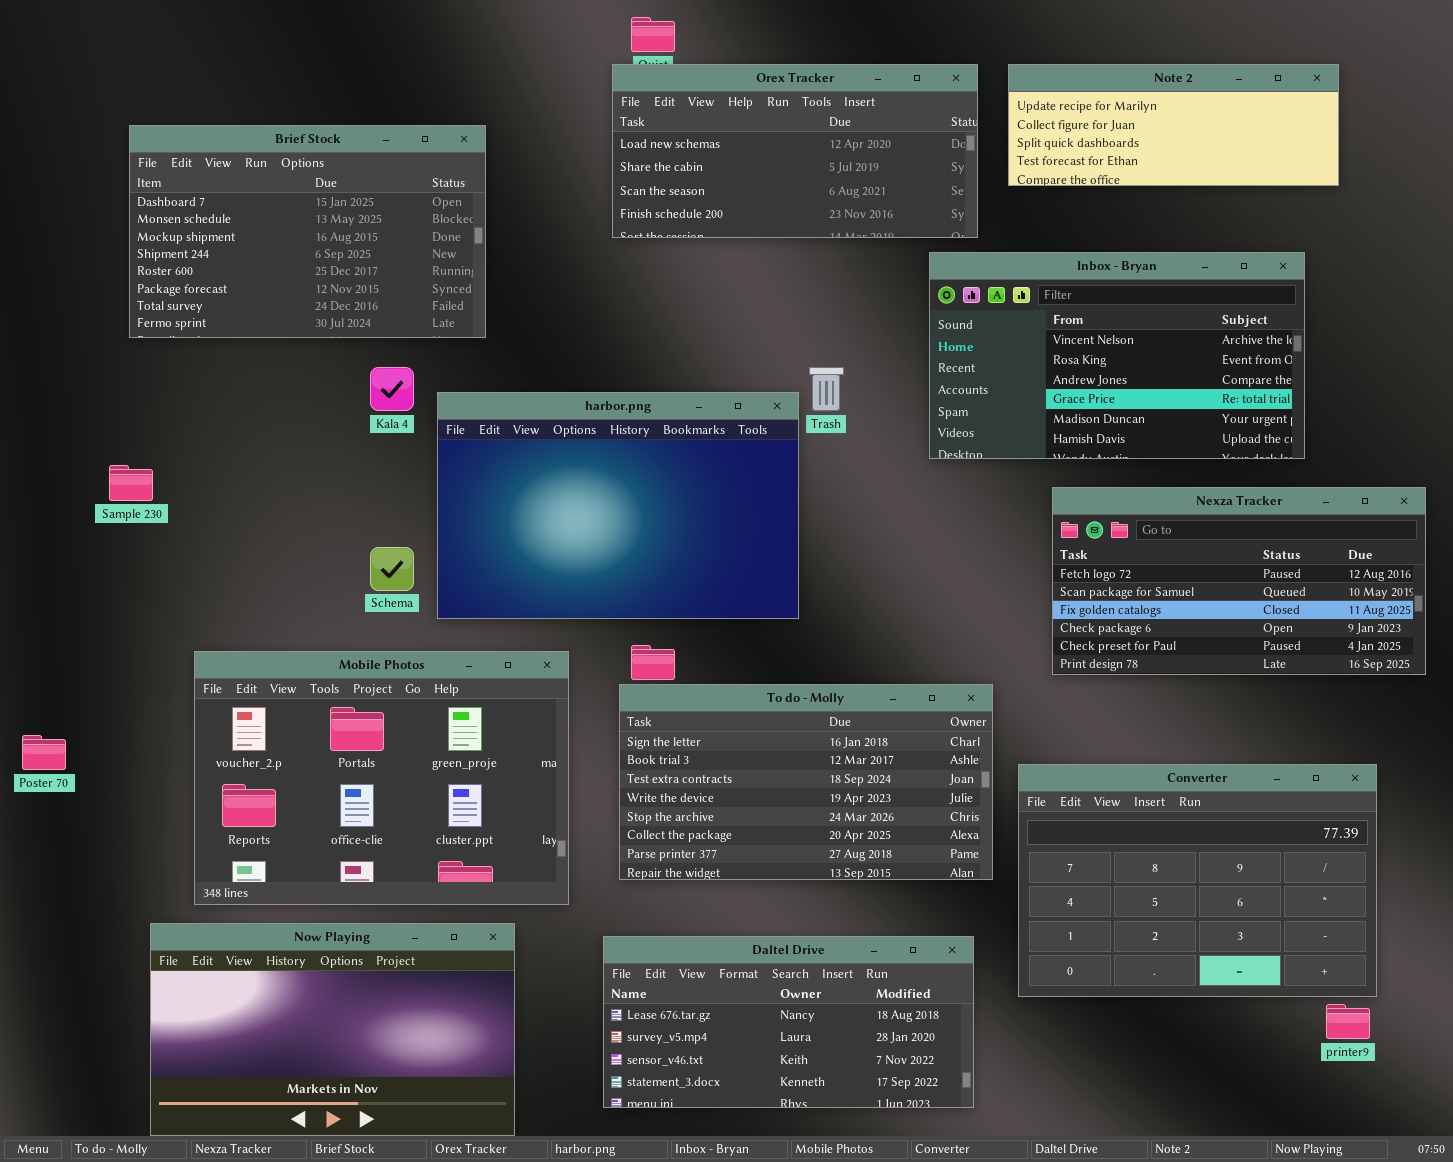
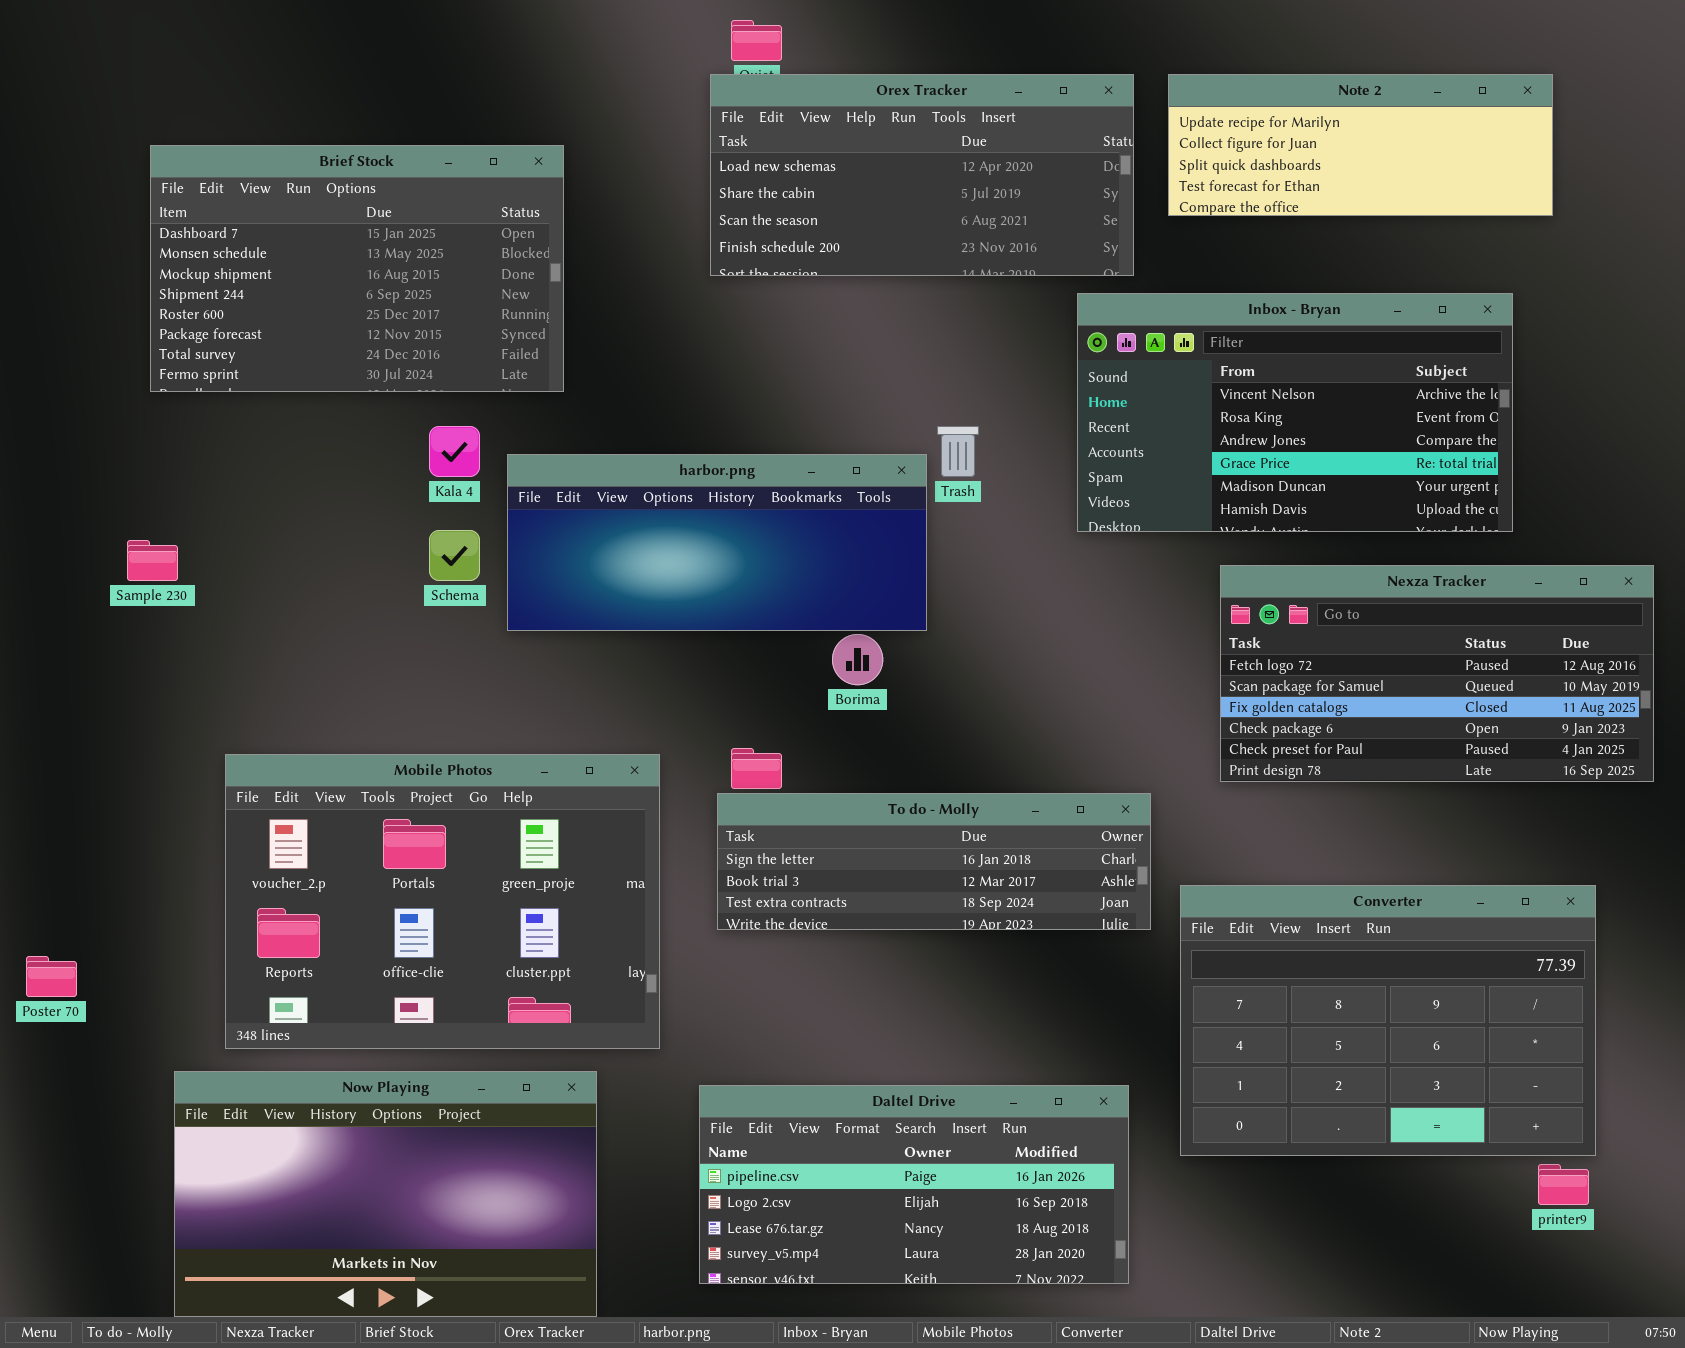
harbor.png: [437,392,799,619] -> [507,454,927,631], resized
Schema: [370,547,414,591] -> [429,530,480,581], moved
To do - Molly: [619,684,993,880] -> [717,793,1151,930], resized
Poster 70: [22,735,66,770] -> [26,956,77,997], moved
Daltel Drive: [603,936,974,1108] -> [699,1085,1129,1284], scrolled up 2 rows

